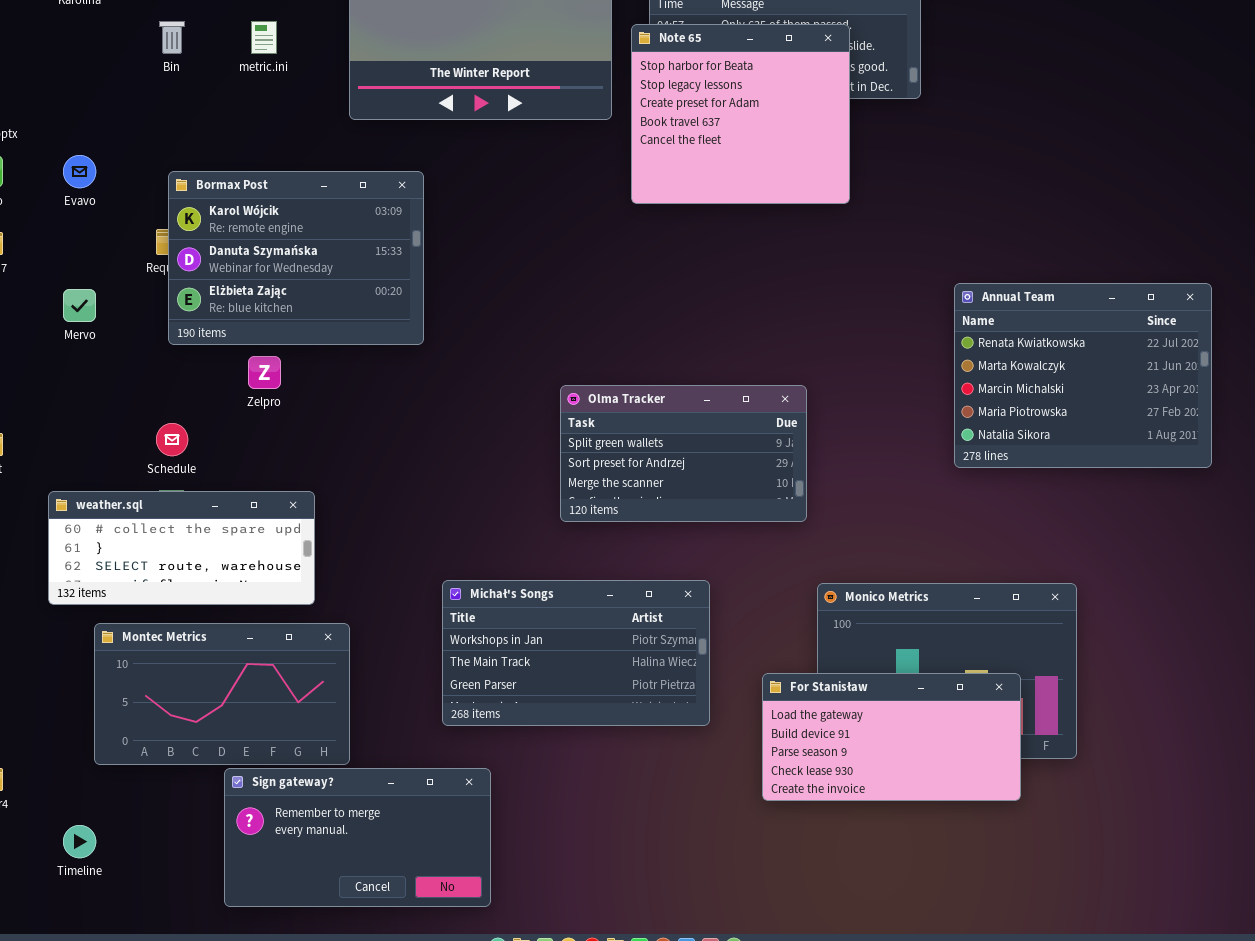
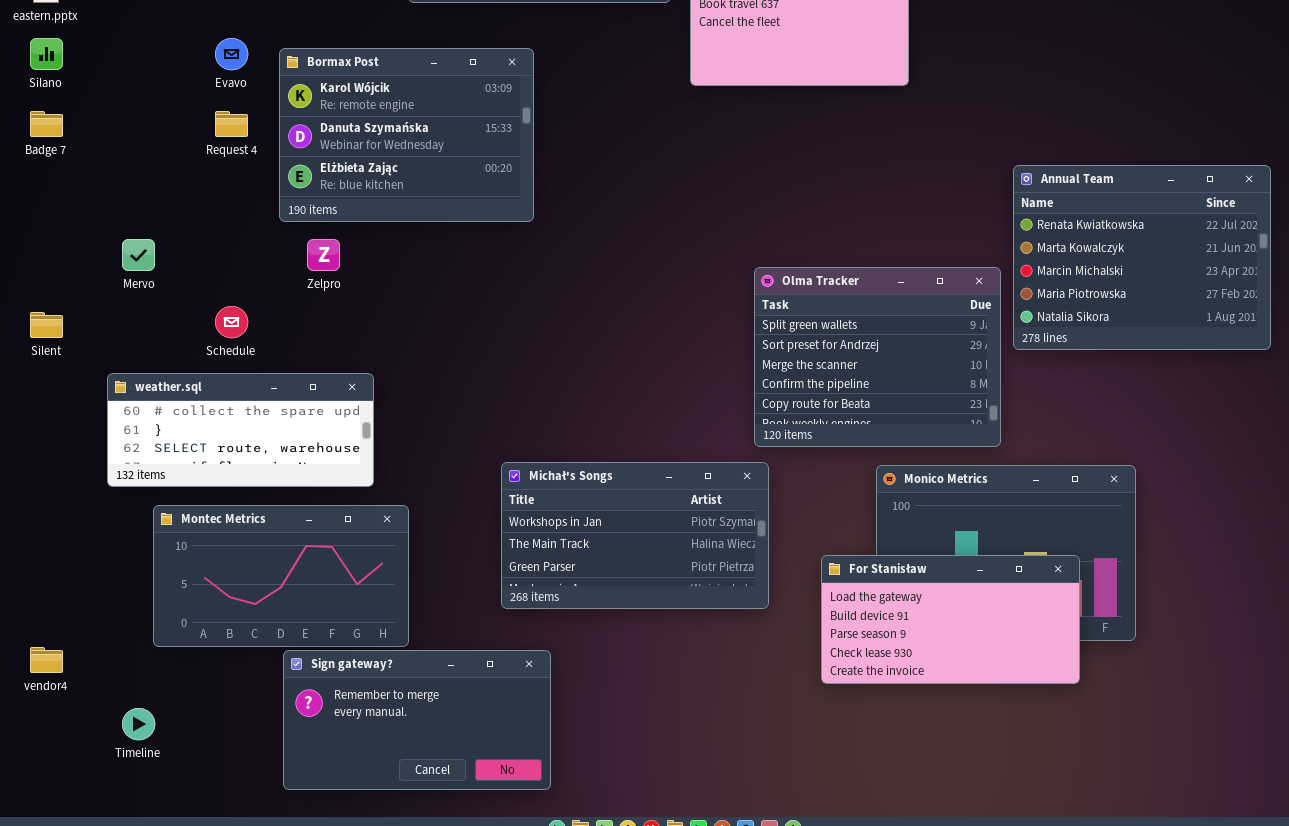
Evavo: [63,155,96,188] -> [215,38,248,70], moved
Bormax Post: [168,171,424,345] -> [279,48,534,222], moved
Mervo: [63,289,96,322] -> [122,239,155,271], moved
Olma Tracker: [560,385,807,522] -> [754,267,1001,447], moved, resized

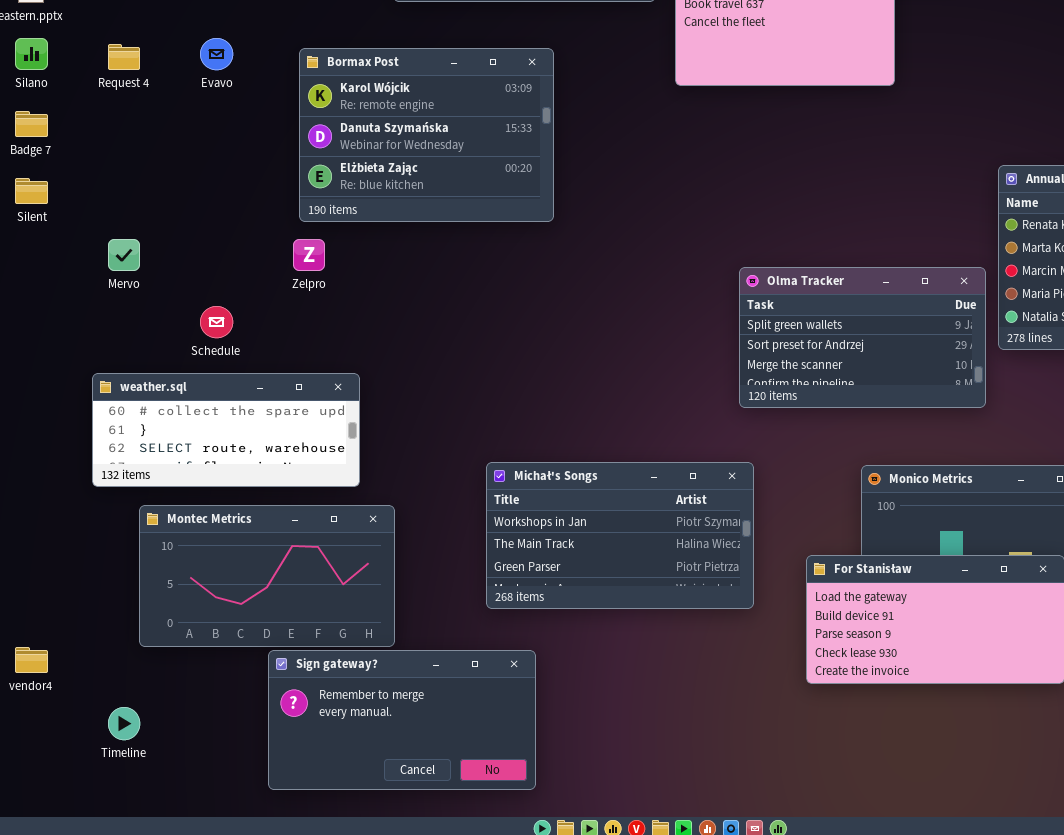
Bormax Post: [279,48,534,222] -> [299,48,554,222], moved
Request 4: [215,111,248,137] -> [108,44,140,70], moved
Olma Tracker: [754,267,1001,447] -> [739,267,986,408], resized
Silent: [30,312,63,338] -> [15,178,48,204], moved

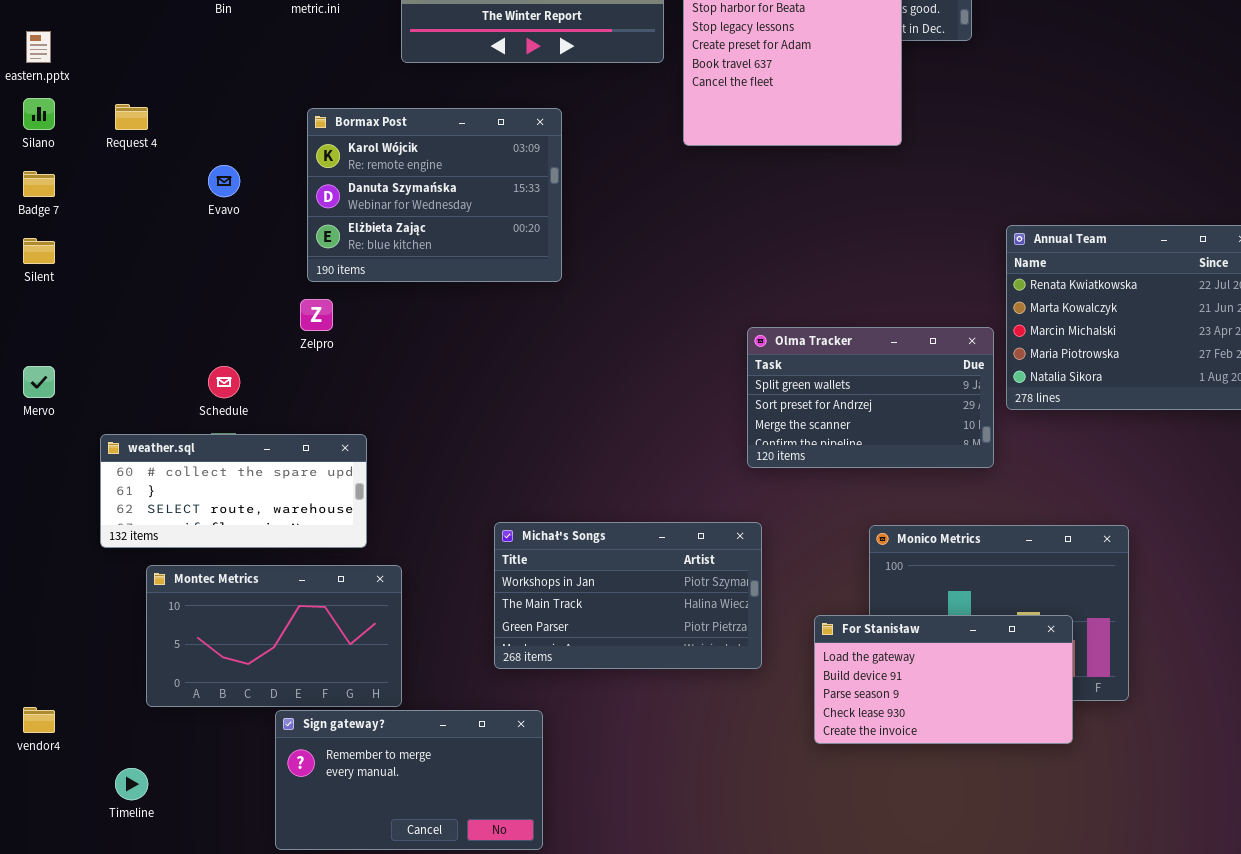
Evavo: [200,38,233,70] -> [208,165,240,197], moved
Mervo: [108,239,140,271] -> [23,366,55,398], moved

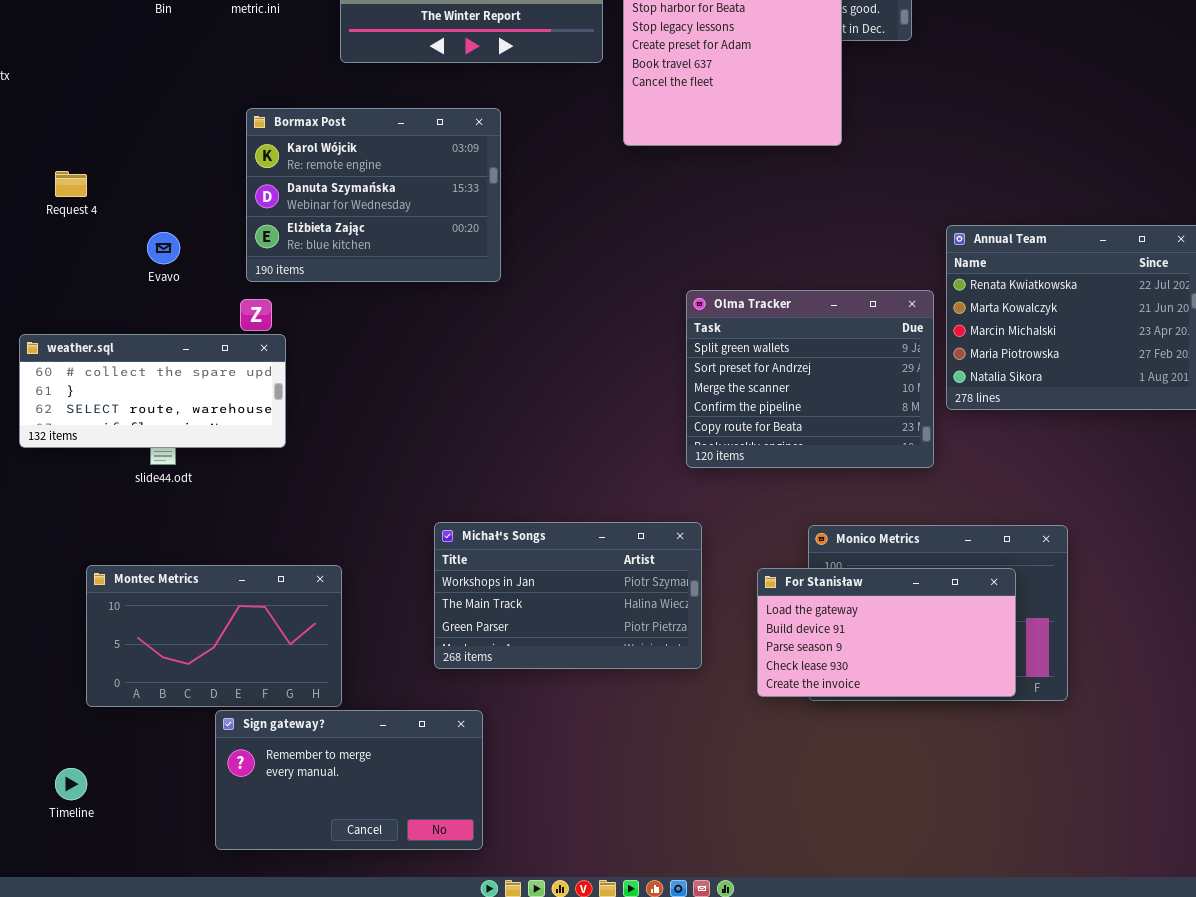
Request 4: [115,104,148,130] -> [55,171,87,197], moved
Evavo: [208,165,240,197] -> [147,232,180,264], moved
Olma Tracker: [747,327,994,468] -> [686,290,934,468], resized
weather.sql: [100,434,367,548] -> [19,334,286,448], moved
For Stanisław: [814,615,1073,744] -> [757,568,1016,697], moved

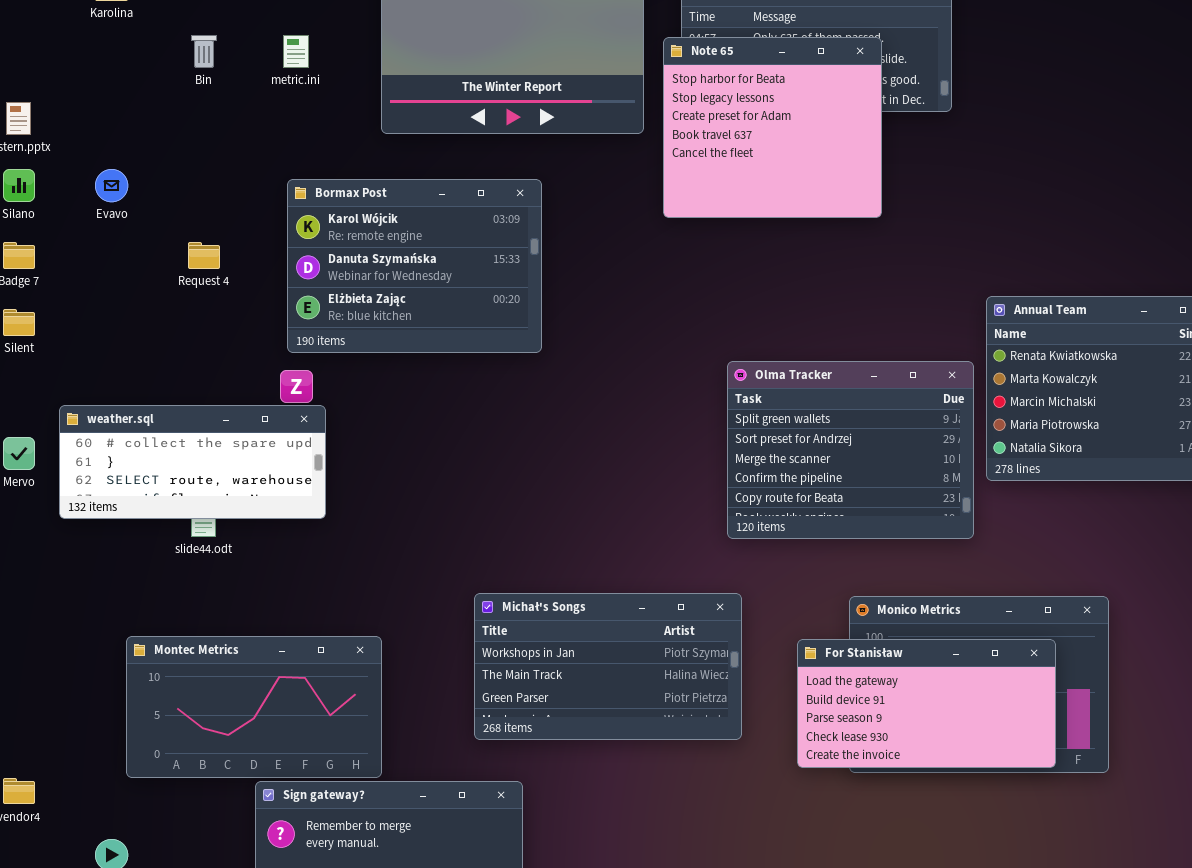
Request 4: [55,171,87,197] -> [188,242,220,269], moved
Evavo: [147,232,180,264] -> [95,169,128,202], moved

